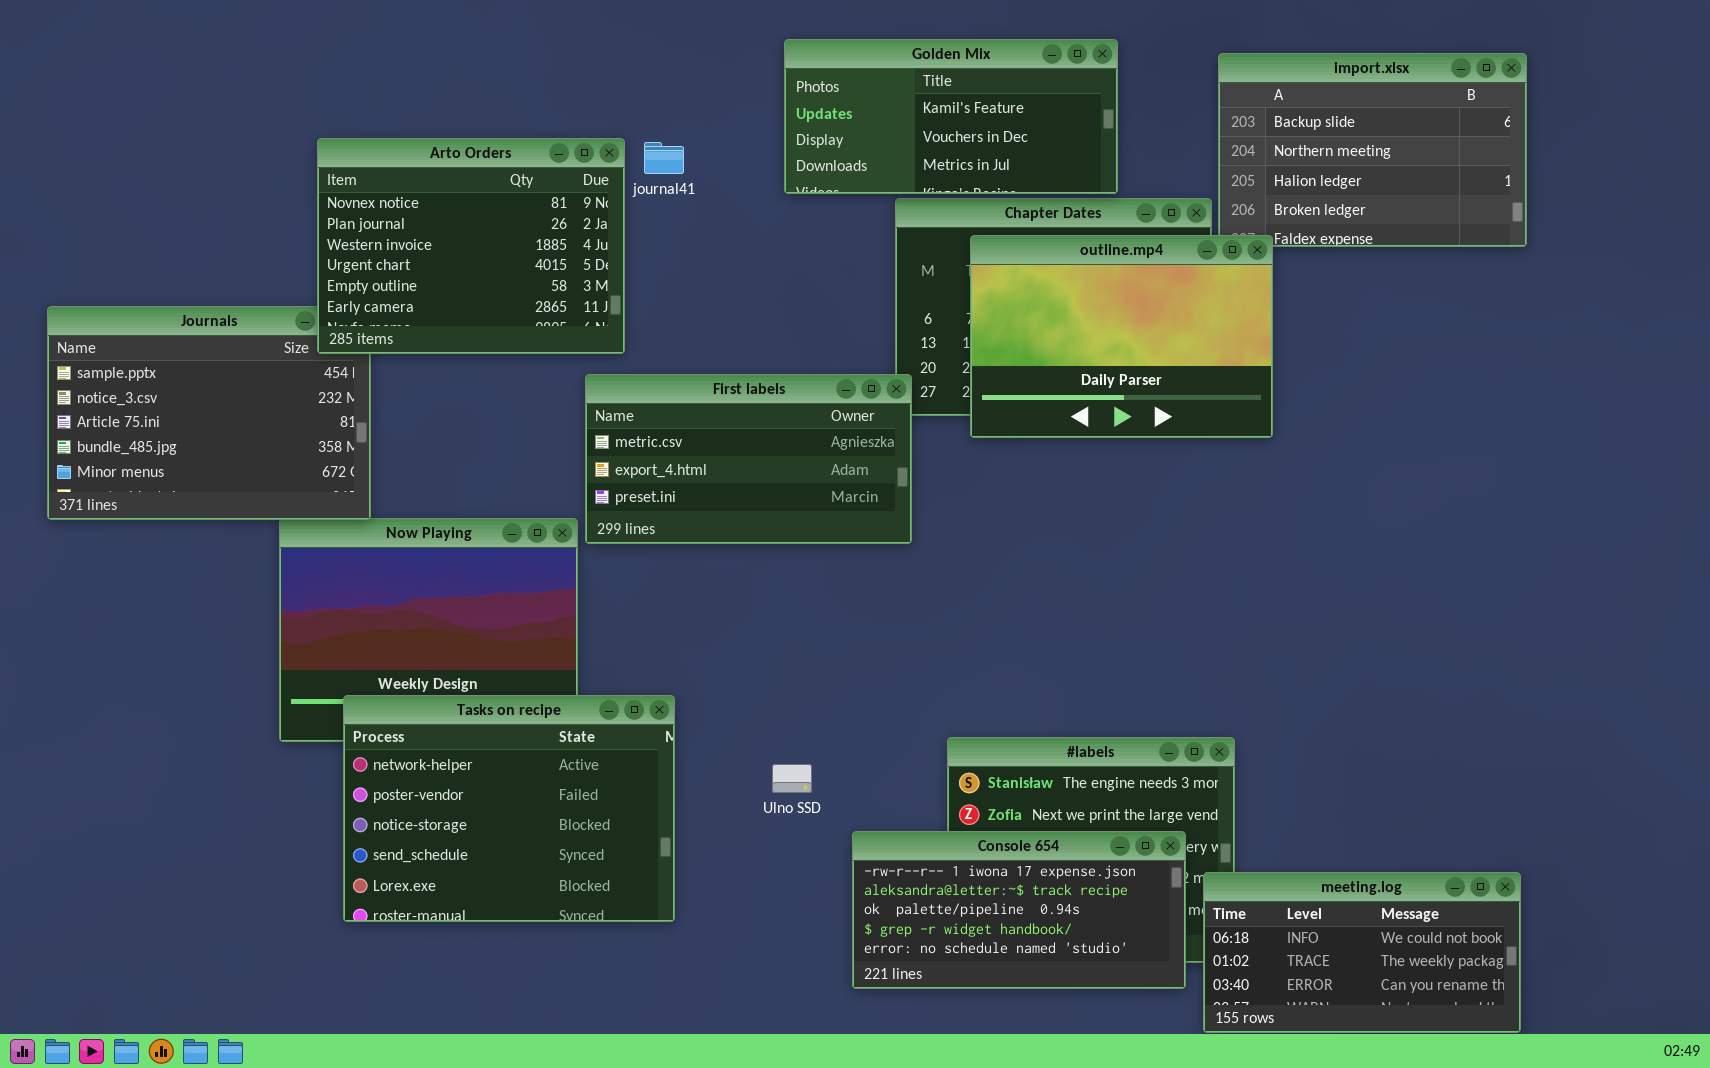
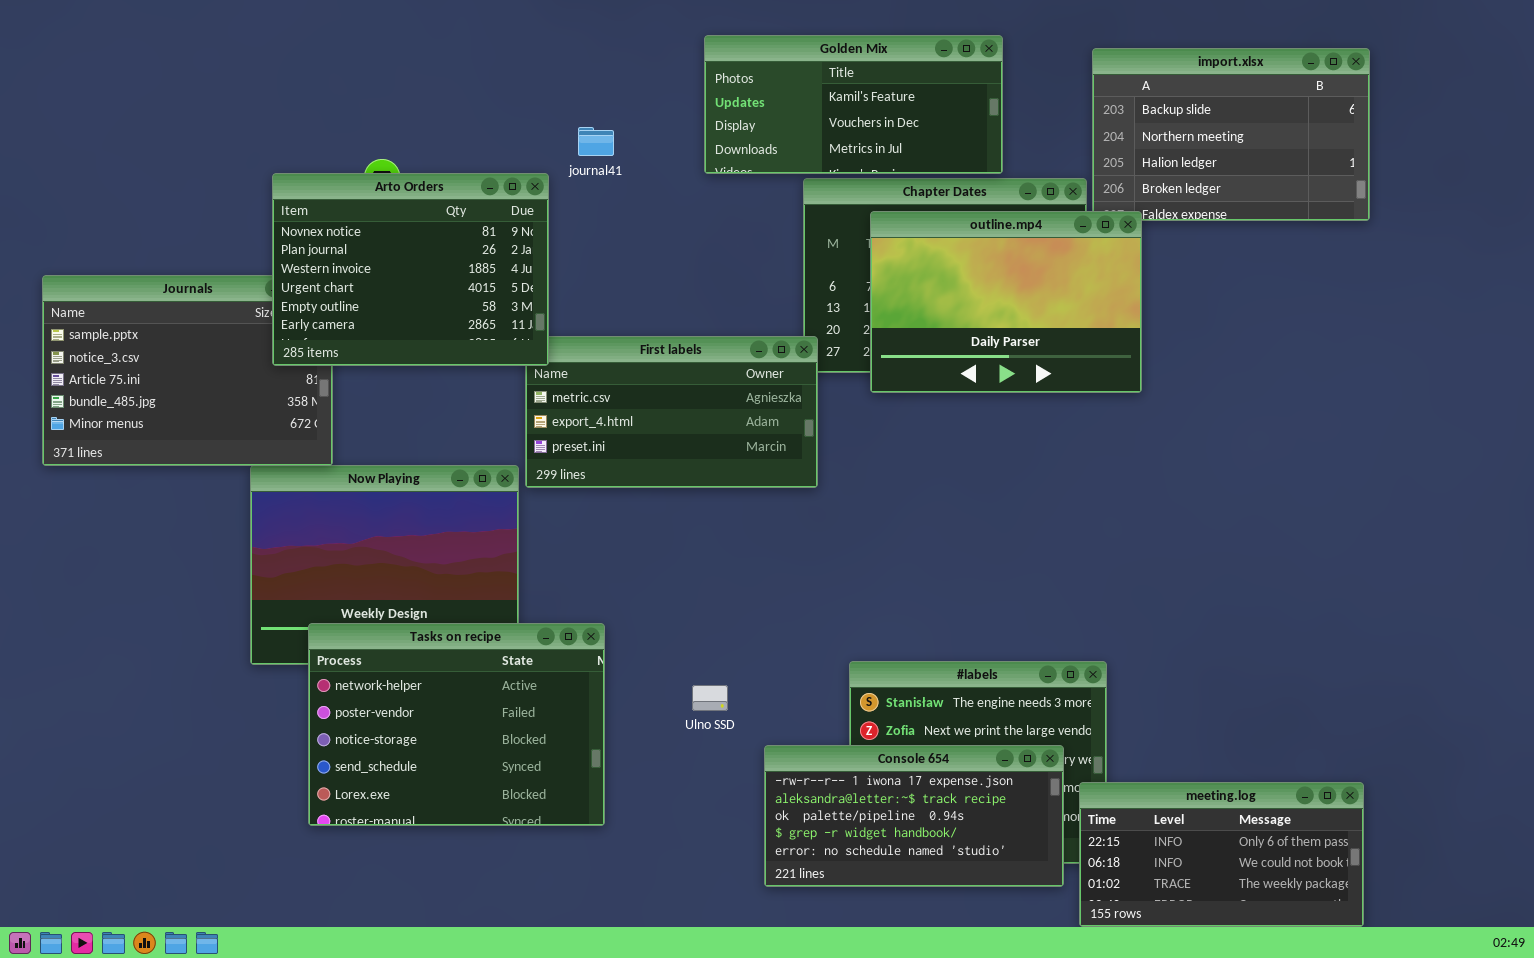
Arto Orders: [317,138,625,354] -> [272,173,549,366], moved
meeting.log: [1203,872,1521,1033] -> [1079,782,1364,927], scrolled up 1 row

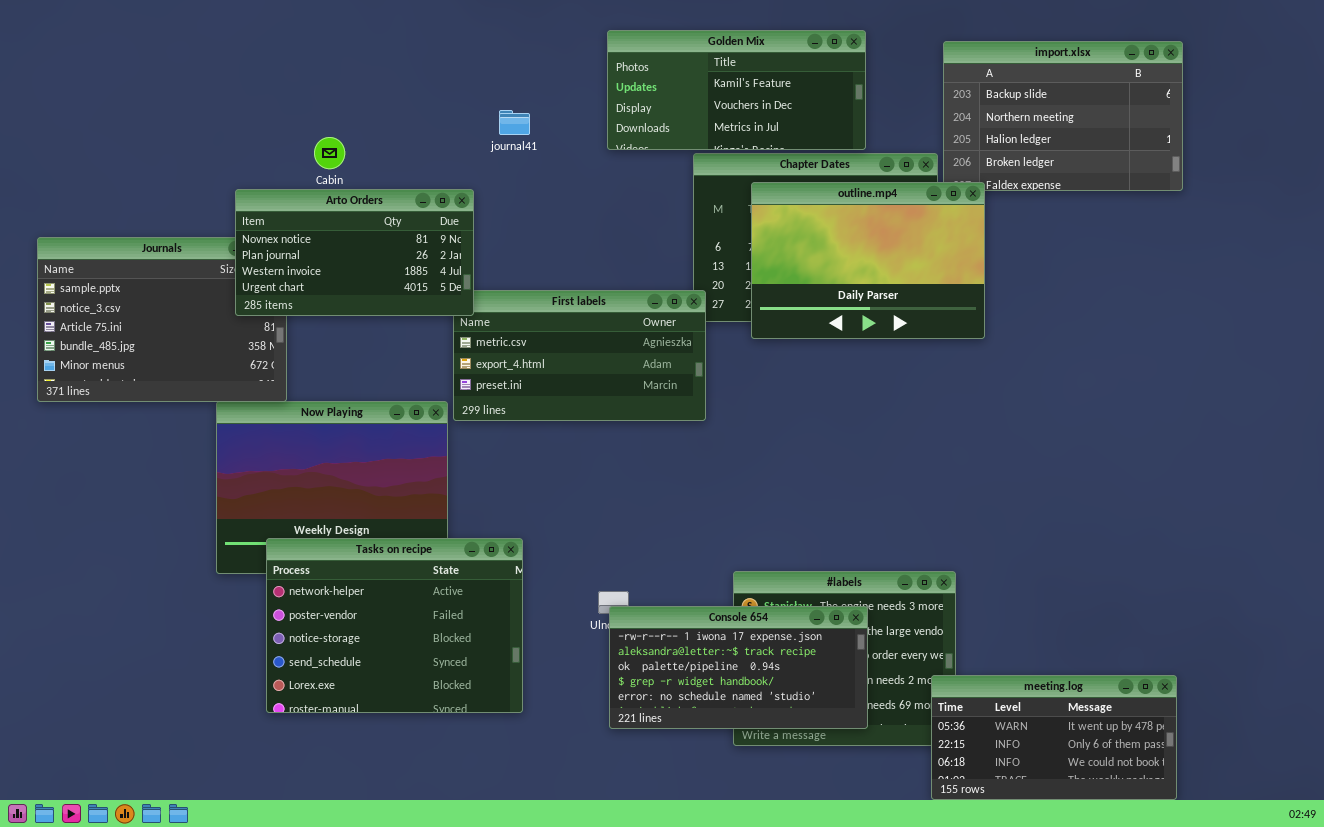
Arto Orders: [272,173,549,366] -> [235,189,474,316], resized
Console 654: [764,745,1064,887] -> [609,606,868,729], moved
meeting.log: [1079,782,1364,927] -> [931,675,1177,800], scrolled up 1 row

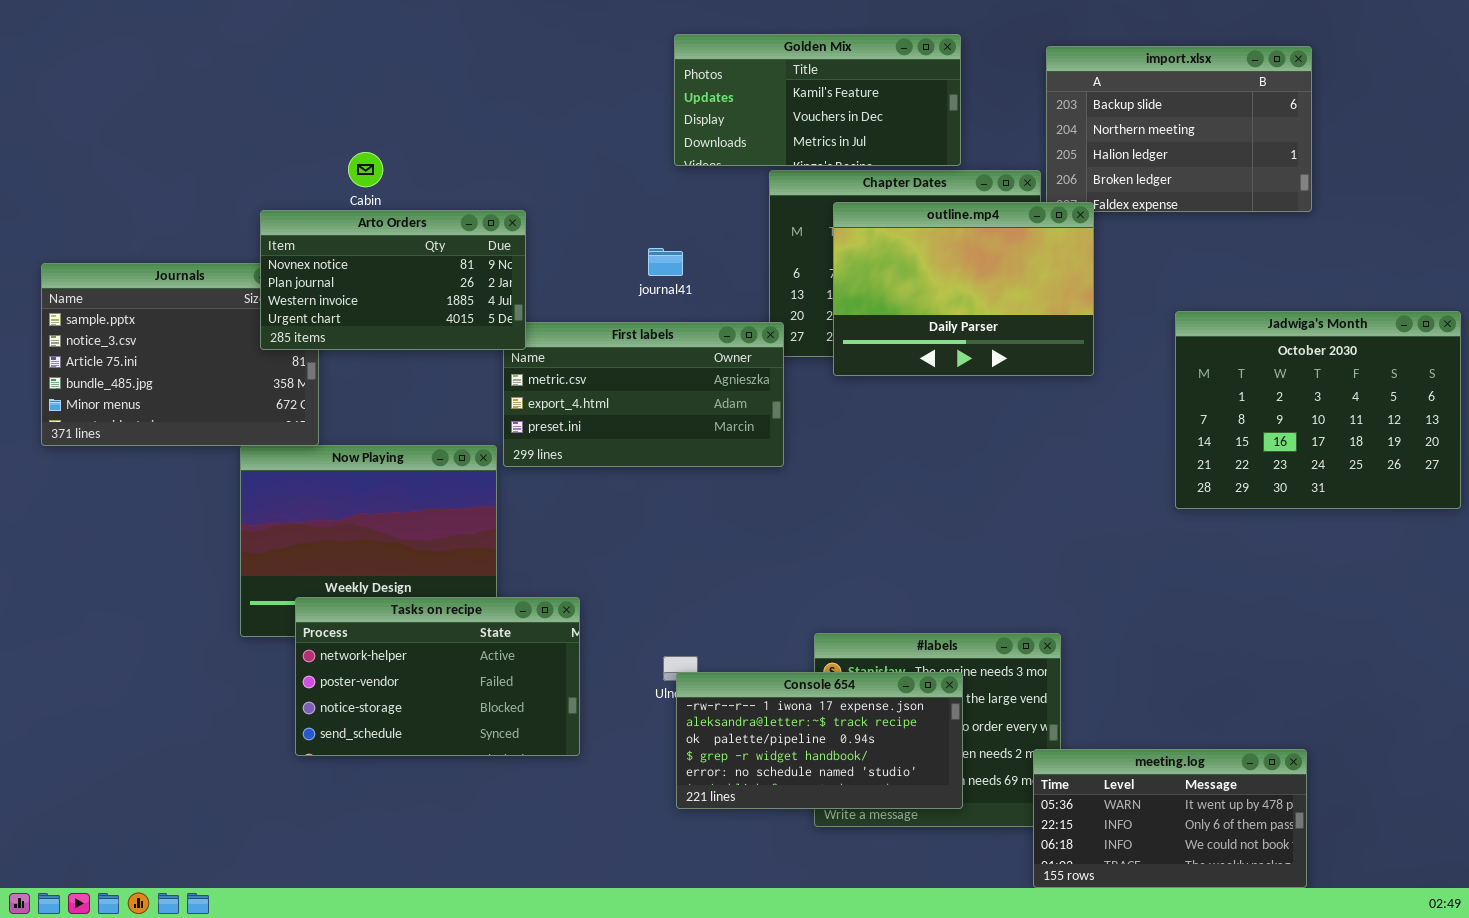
journal41: [499,110,530,135] -> [648,248,683,276], moved
Jadwiga's Month: none -> [1175,311,1461,509], opened
Tasks on recipe: [266,538,523,713] -> [295,597,580,756], resized

